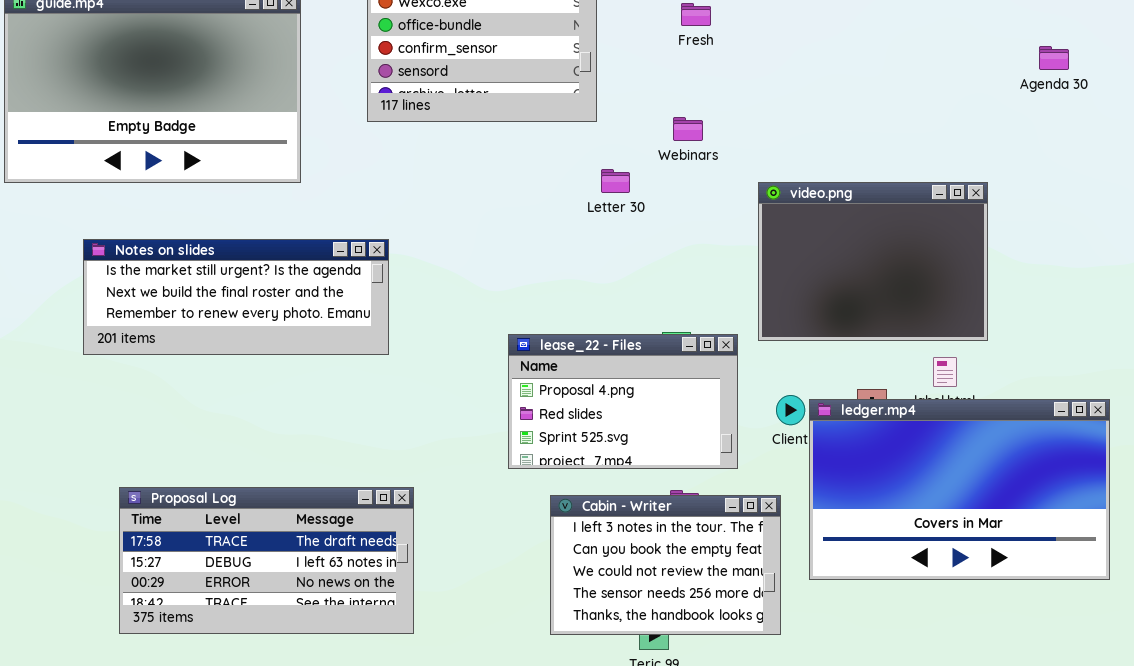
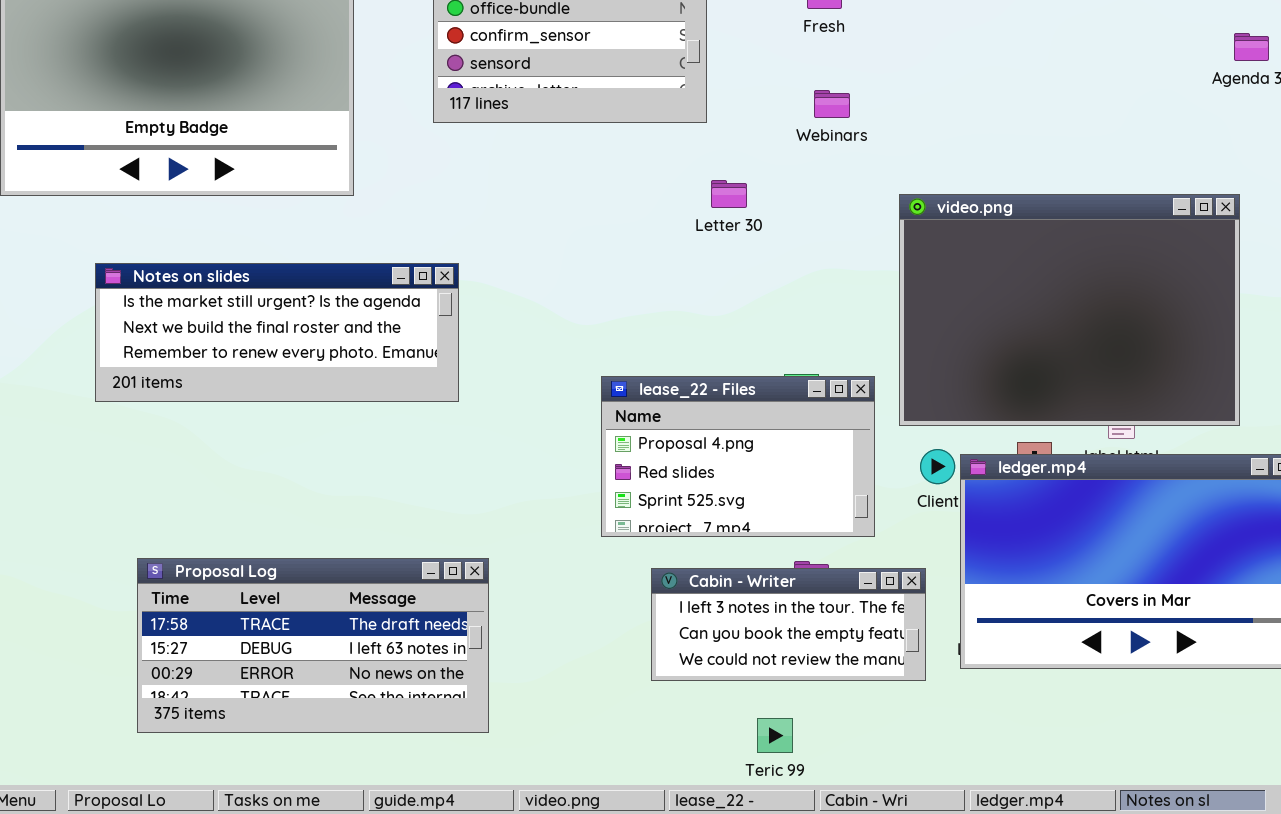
Webinars: [673,117,703,141] -> [814,90,850,118], moved
video.png: [758,182,988,341] -> [899,194,1240,426], resized
Cabin - Writer: [550,495,781,635] -> [651,568,926,681], resized

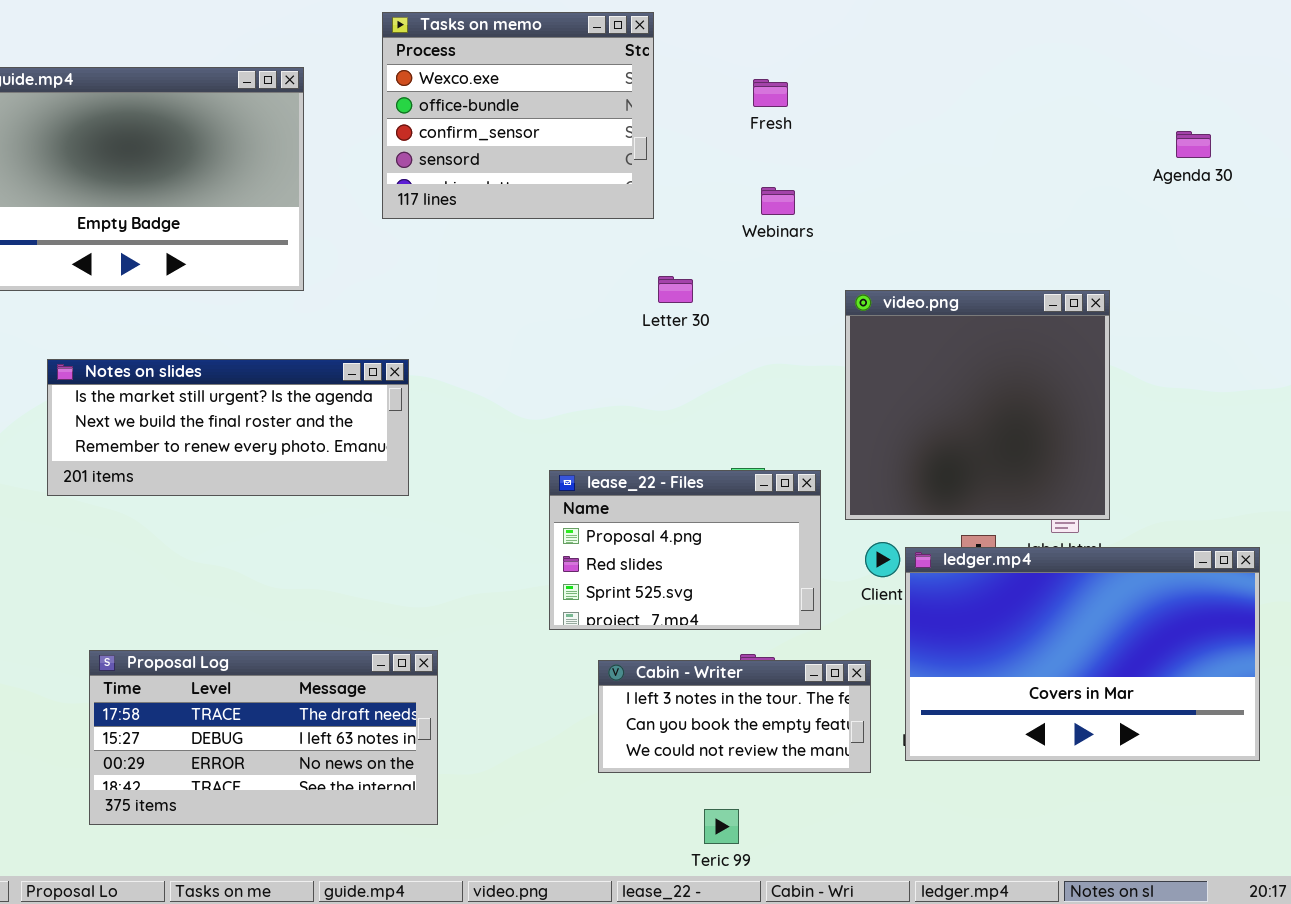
video.png: [899,194,1240,426] -> [845,290,1110,520], resized

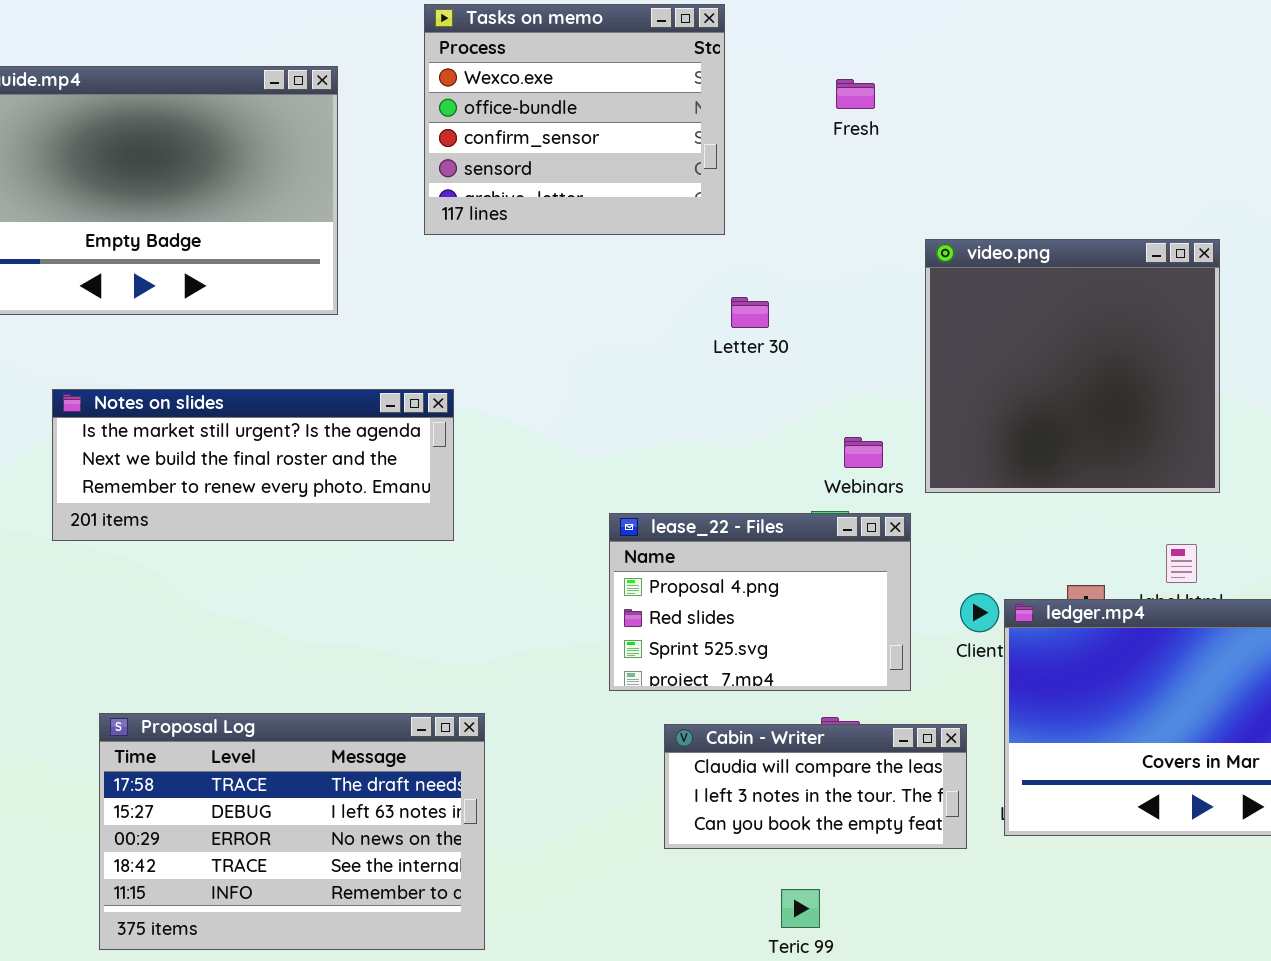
Webinars: [761,187,795,215] -> [844,437,883,468], moved
video.png: [845,290,1110,520] -> [925,239,1220,493], moved
Proposal Log: [89,650,438,825] -> [99,713,485,950], resized
Cabin - Writer: [598,660,871,773] -> [664,724,967,849], scrolled up 1 row

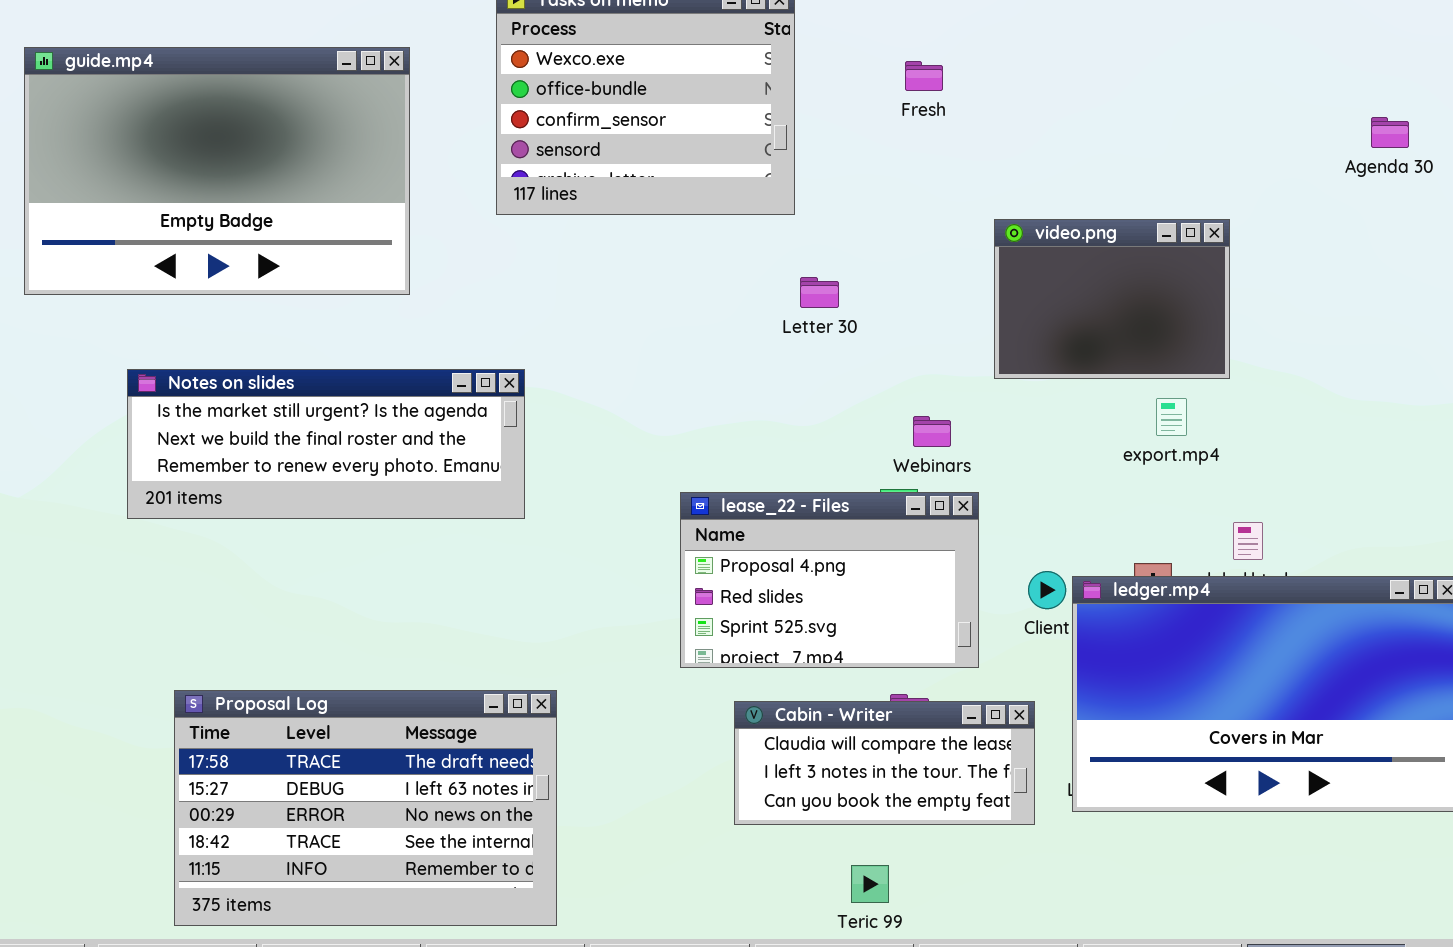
video.png: [925,239,1220,493] -> [994,219,1230,379], resized

